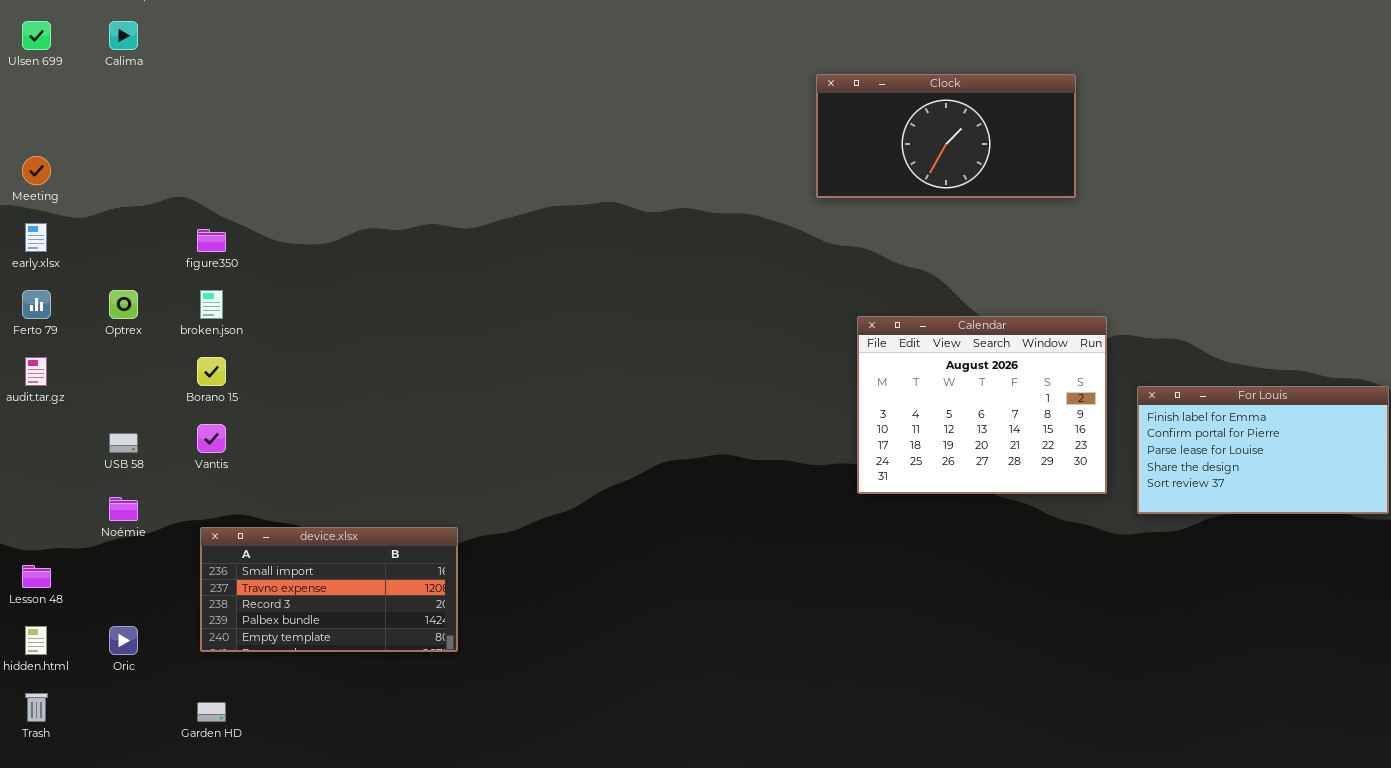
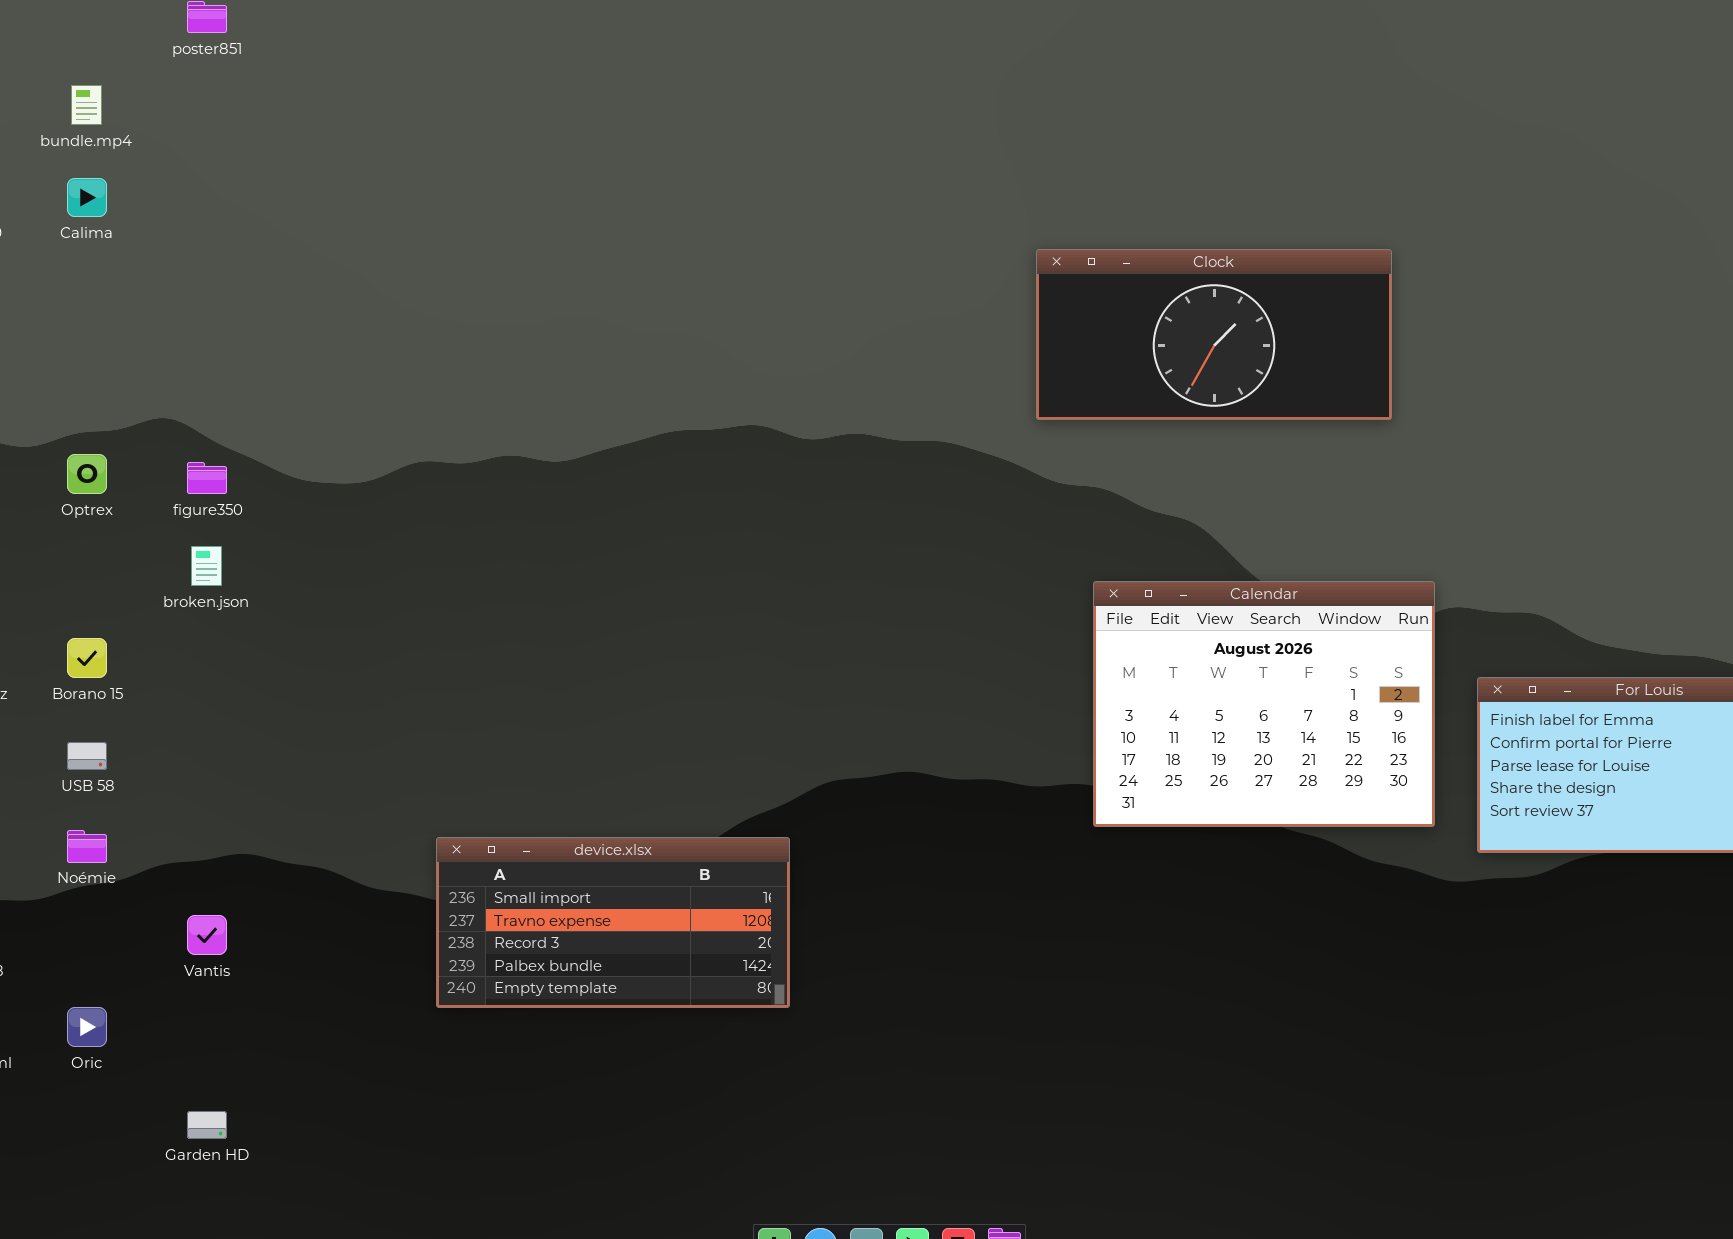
Optrex: [109,290,138,319] -> [67,454,107,494], moved
Borano 15: [197,357,226,386] -> [67,638,107,678], moved
Vantis: [197,424,226,453] -> [187,915,227,955], moved
device.xlsx: [200,527,458,652] -> [436,837,790,1008], moved

